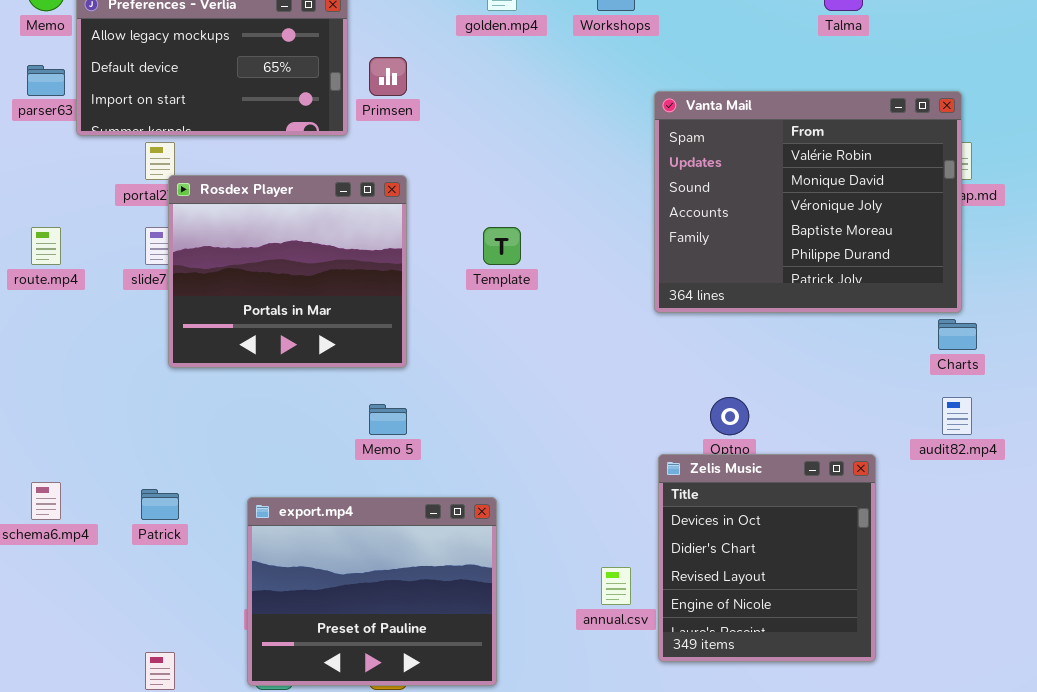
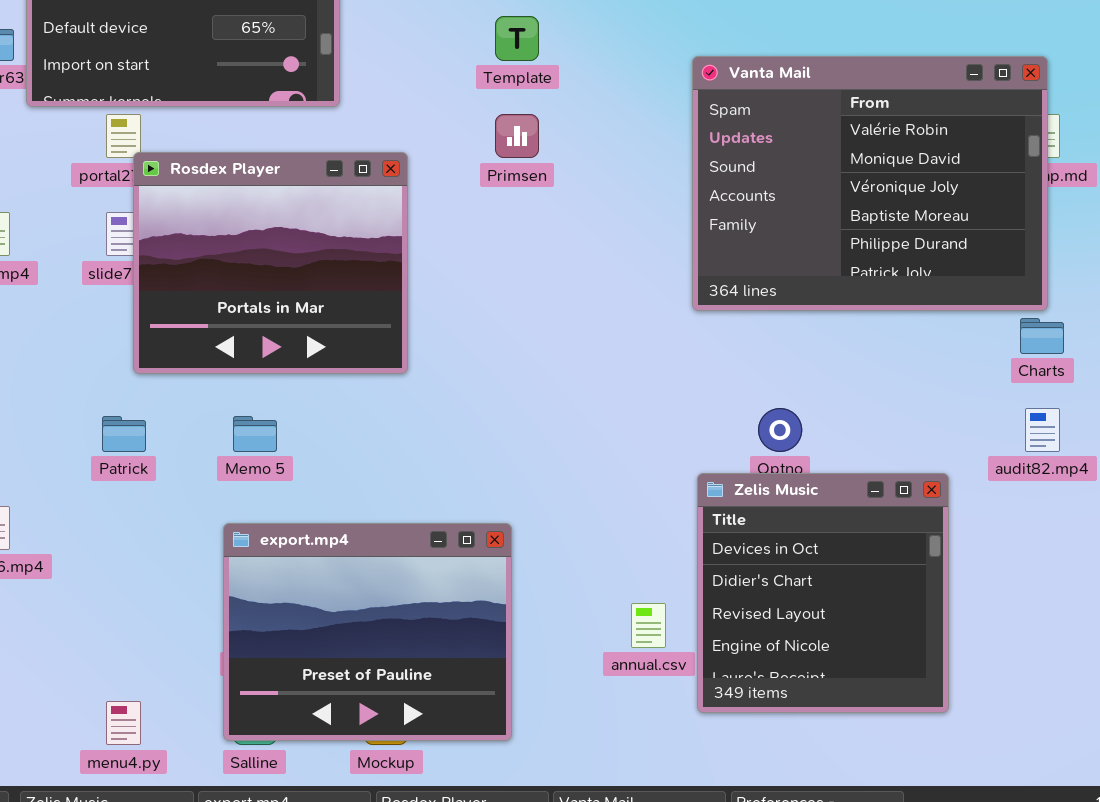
Primsen: [369,57,407,96] -> [495,114,539,158], moved
Template: [483,227,521,265] -> [495,16,539,61], moved
Memo 5: [369,404,407,435] -> [233,416,277,452], moved
Patrick: [141,489,179,520] -> [102,416,146,452], moved

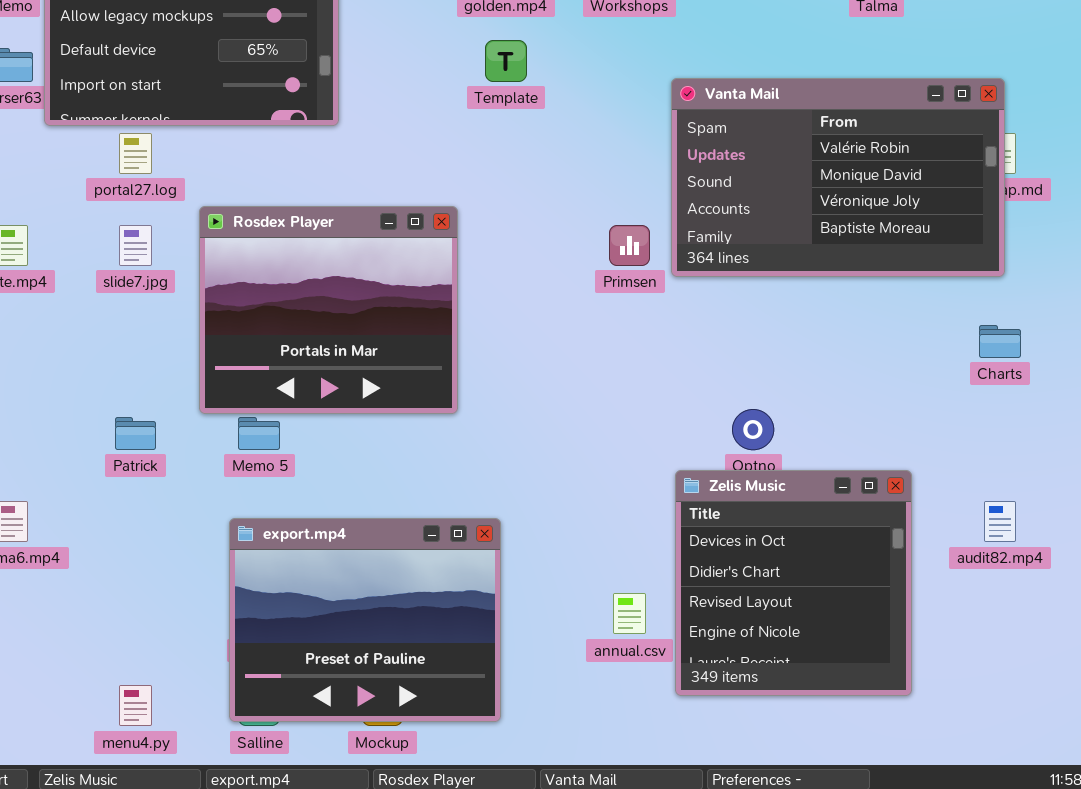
Vanta Mail: [692,56,1048,311] -> [671,78,1005,277], resized
Primsen: [495,114,539,158] -> [609,225,650,266], moved
Rosdex Player: [133,152,408,374] -> [199,206,458,414], moved
audit82.mp4: [1025,408,1060,452] -> [984,501,1016,542], moved

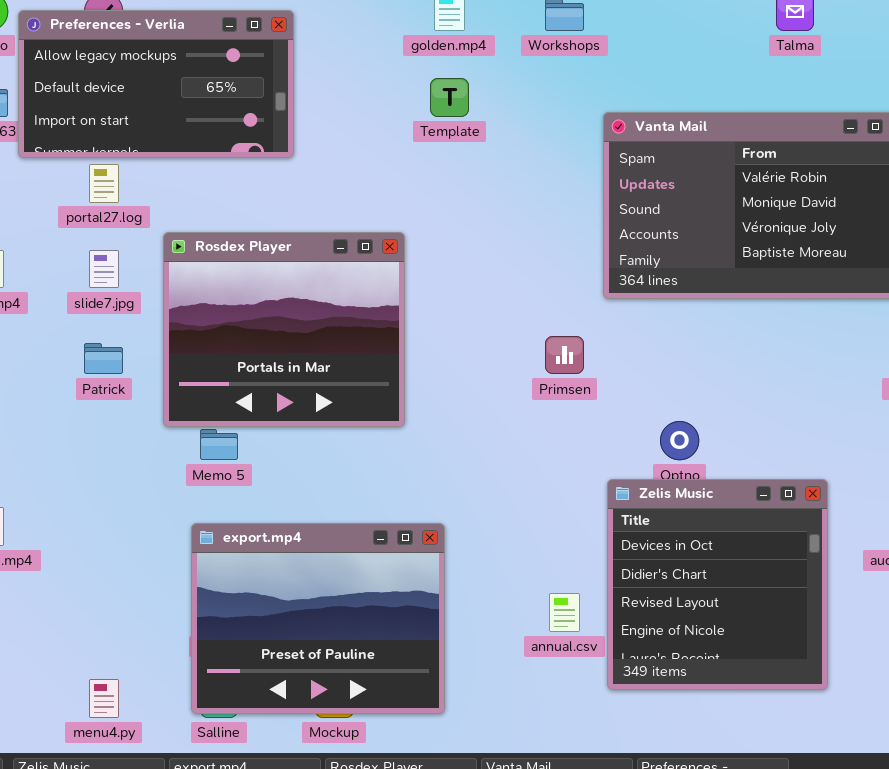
Primsen: [609,225,650,266] -> [545,336,584,374], moved
Patrick: [115,417,156,450] -> [84,343,123,374], moved

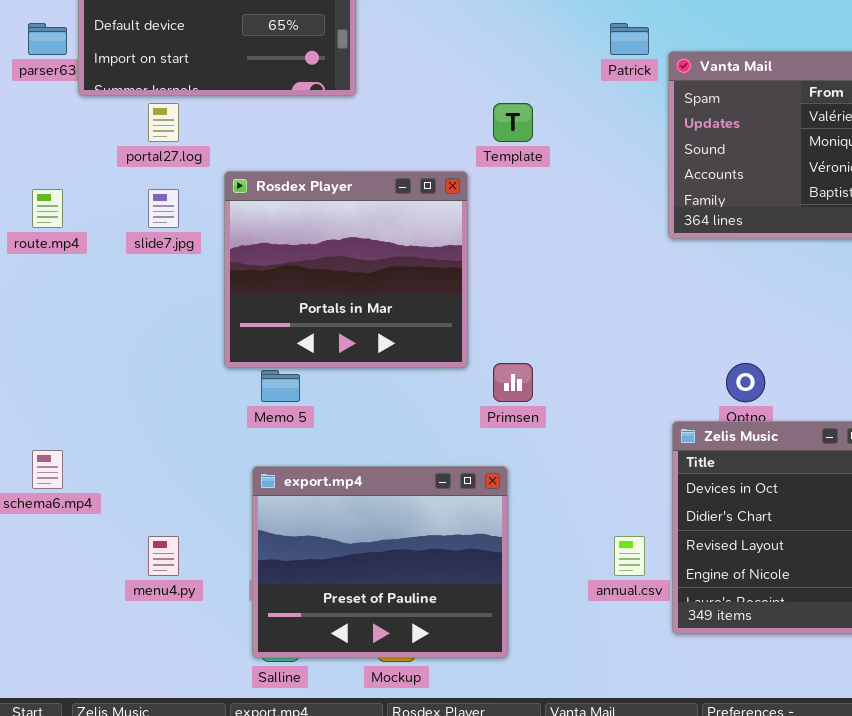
Template: [430,78,469,117] -> [493,103,533,142], moved
Primsen: [545,336,584,374] -> [493,363,533,402], moved
Patrick: [84,343,123,374] -> [610,23,649,55], moved
menu4.py: [89,679,119,718] -> [148,536,179,576], moved

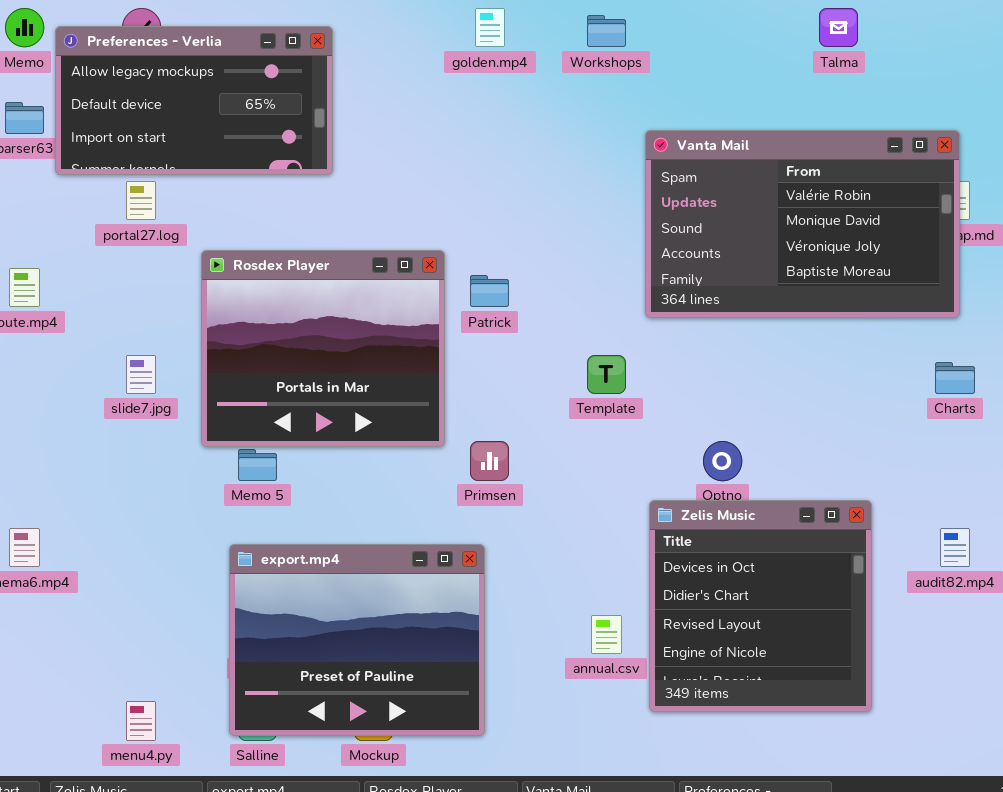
Patrick: [610,23,649,55] -> [470,275,509,307], moved
Template: [493,103,533,142] -> [587,355,626,394], moved
slide7.jpg: [148,189,179,228] -> [126,355,156,394], moved
menu4.py: [148,536,179,576] -> [126,701,156,741], moved

